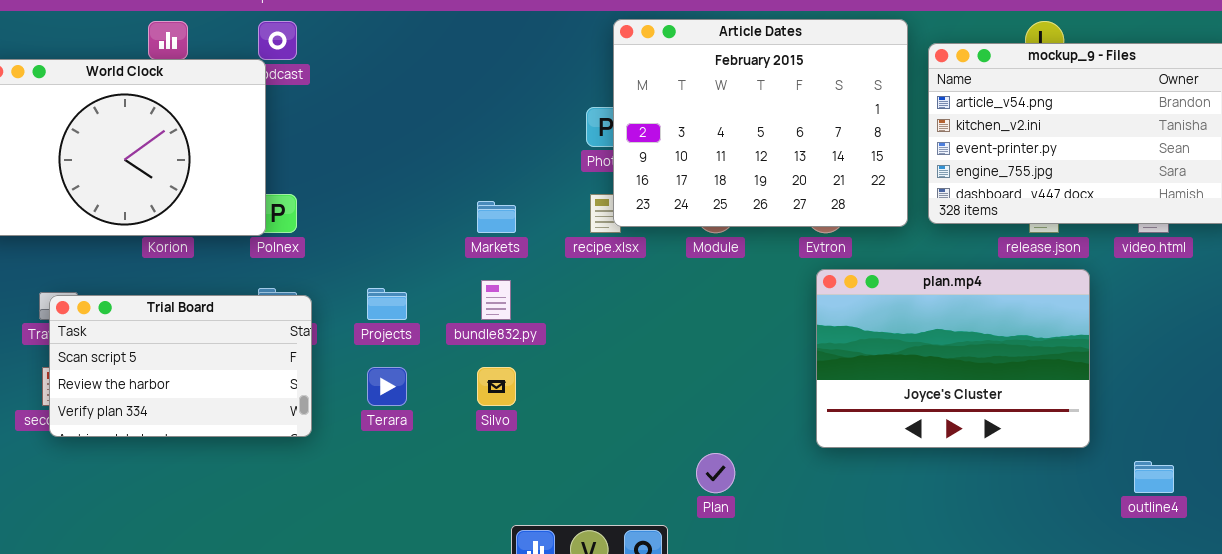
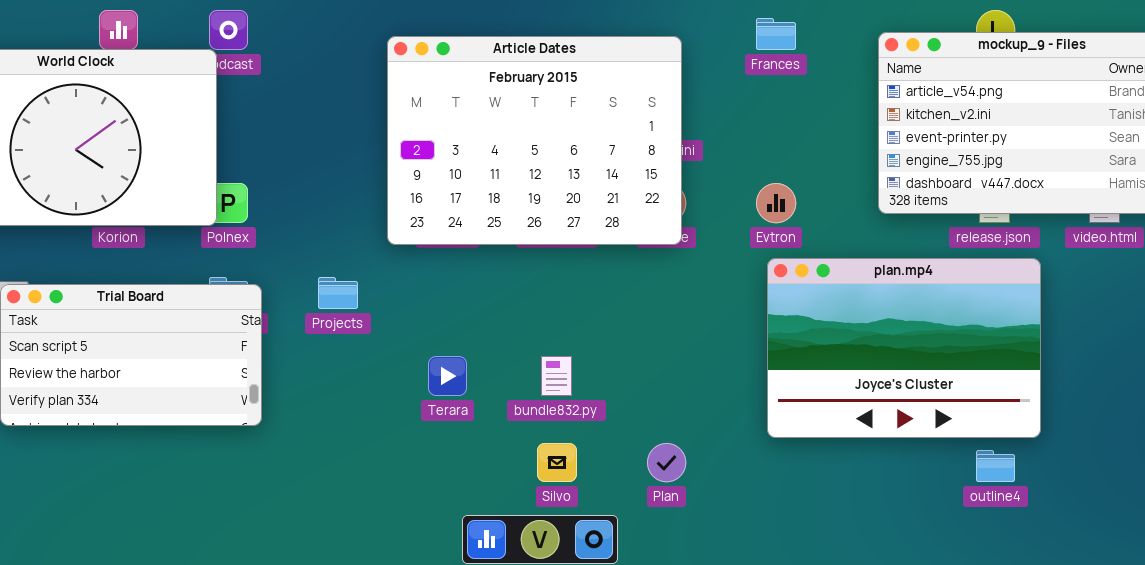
Article Dates: [613,19,908,227] -> [387,36,682,245], moved
bundle832.py: [481,280,511,320] -> [541,356,572,396], moved
Terara: [367,367,407,406] -> [428,356,467,396], moved
Silvo: [477,367,516,406] -> [537,443,577,482], moved
outline4: [1134,461,1174,493] -> [976,450,1015,482], moved

